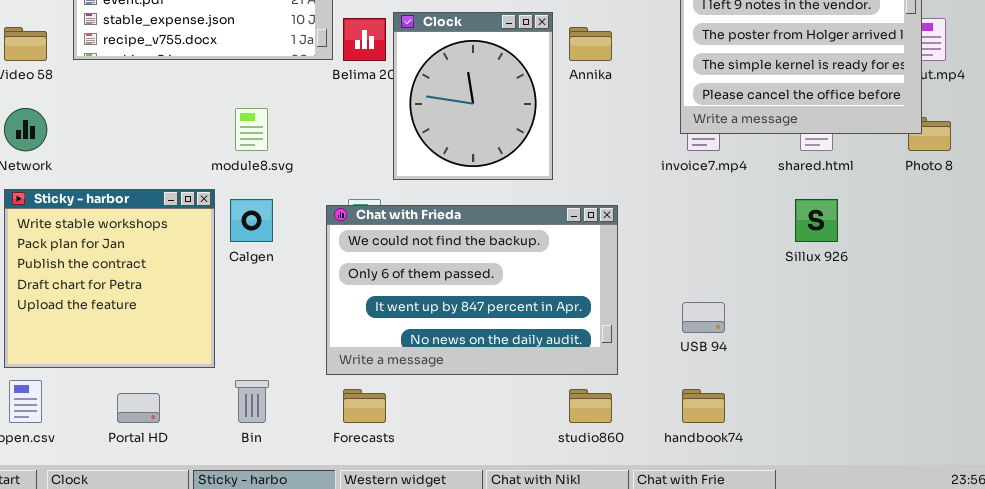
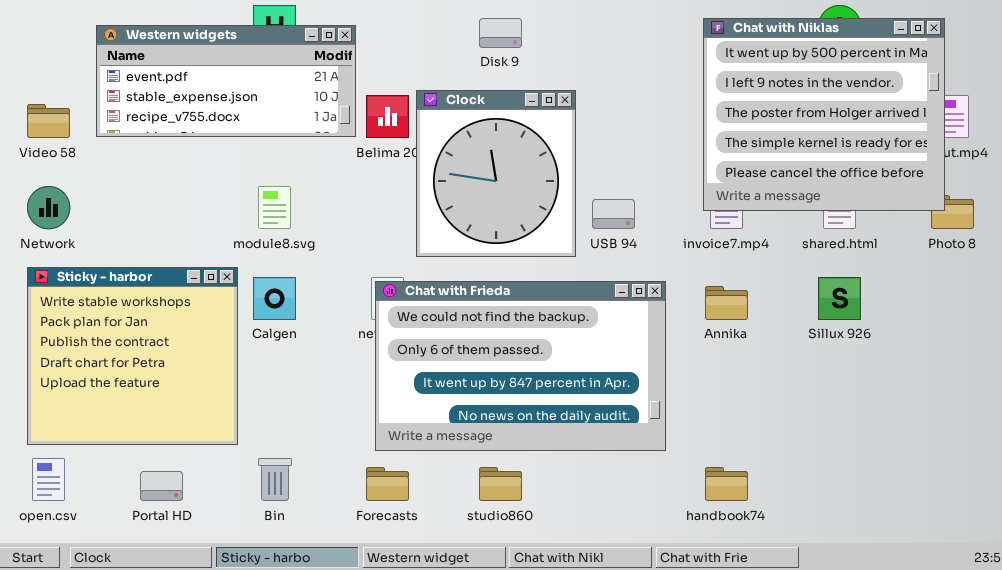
Annika: [569,27,612,61] -> [705,286,748,320], moved
Chat with Frieda: [326,205,618,375] -> [375,281,666,451], moved
USB 94: [682,302,725,333] -> [592,199,635,229], moved
studio860: [569,389,612,423] -> [479,467,522,501], moved

